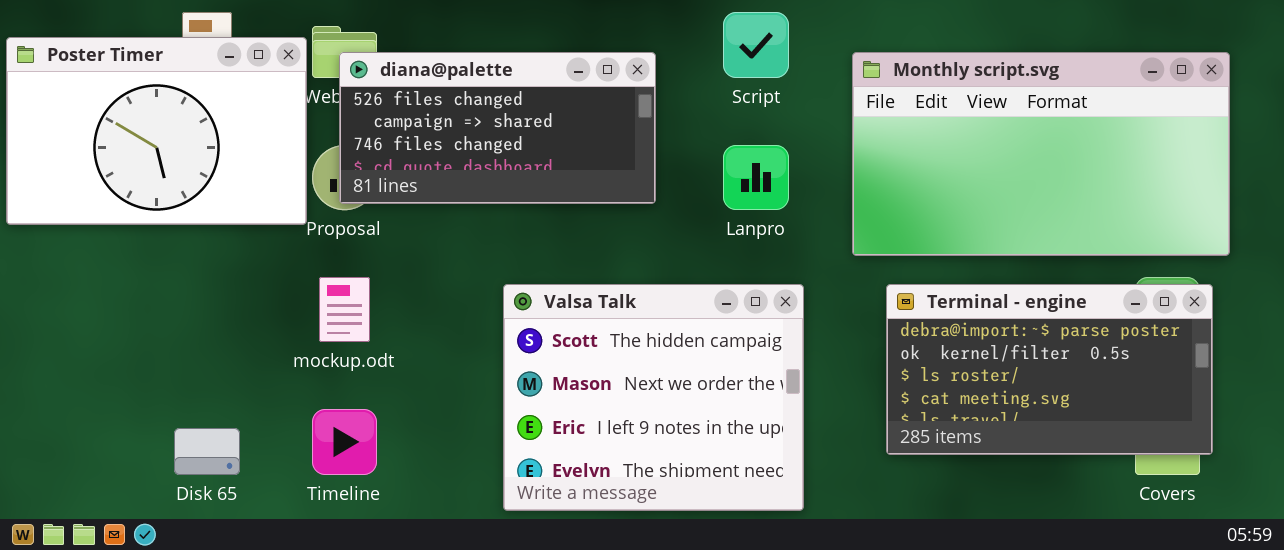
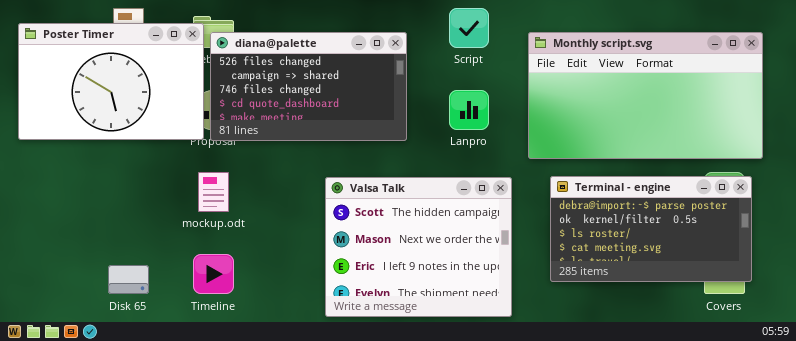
Poster Timer: [6,37,307,225] -> [18,23,204,140], moved
diana@palette: [339,52,656,204] -> [210,32,407,141], resized
Valsa Talk: [503,284,804,511] -> [325,177,512,317], moved

